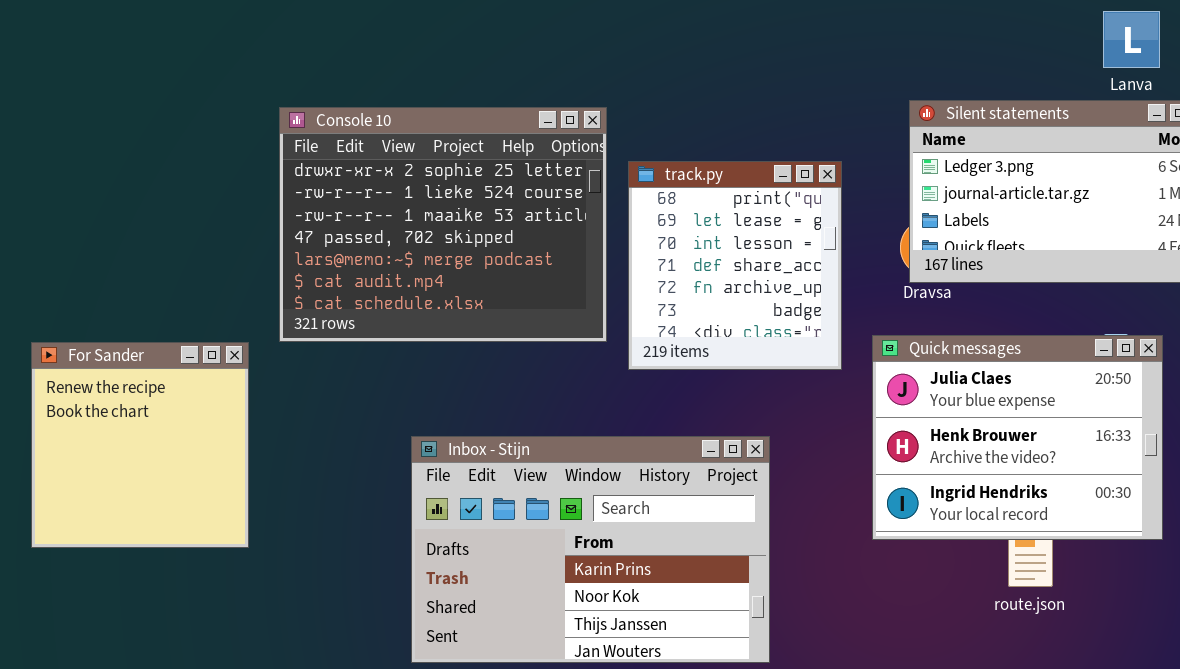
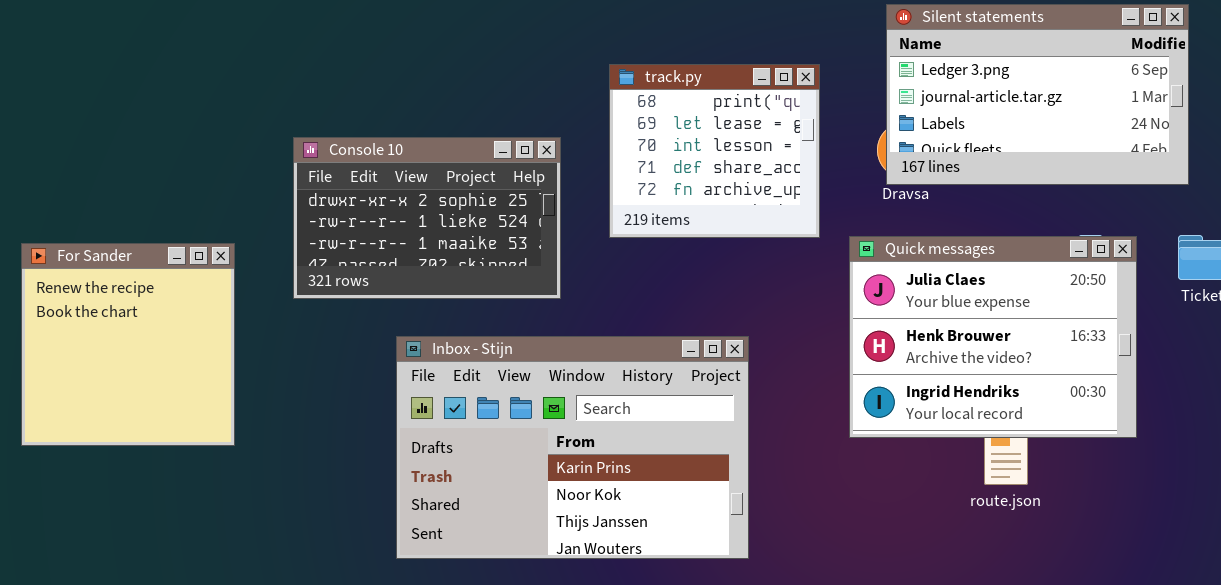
Console 10: [279,107,607,342] -> [293,137,561,299], moved, resized
track.py: [628,161,842,370] -> [609,64,820,238], resized

